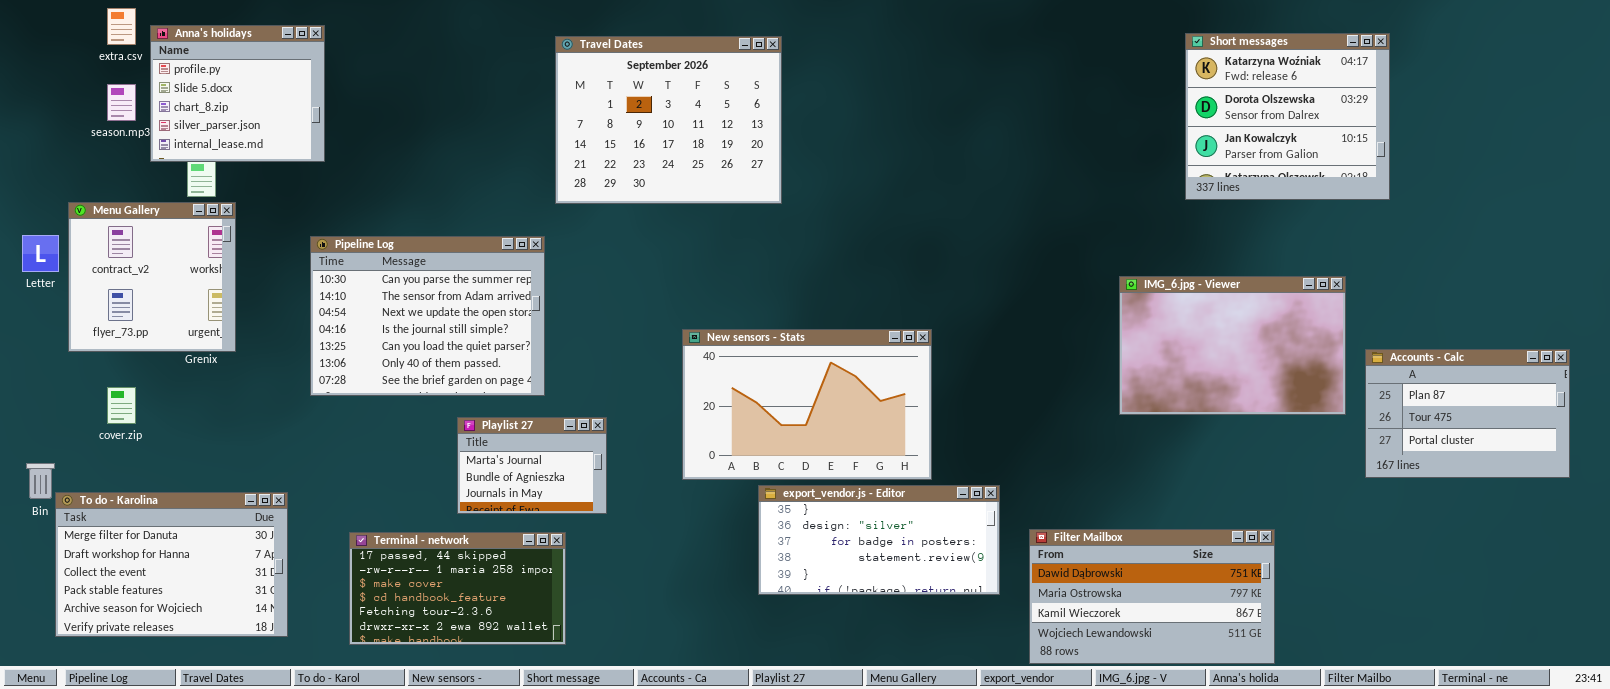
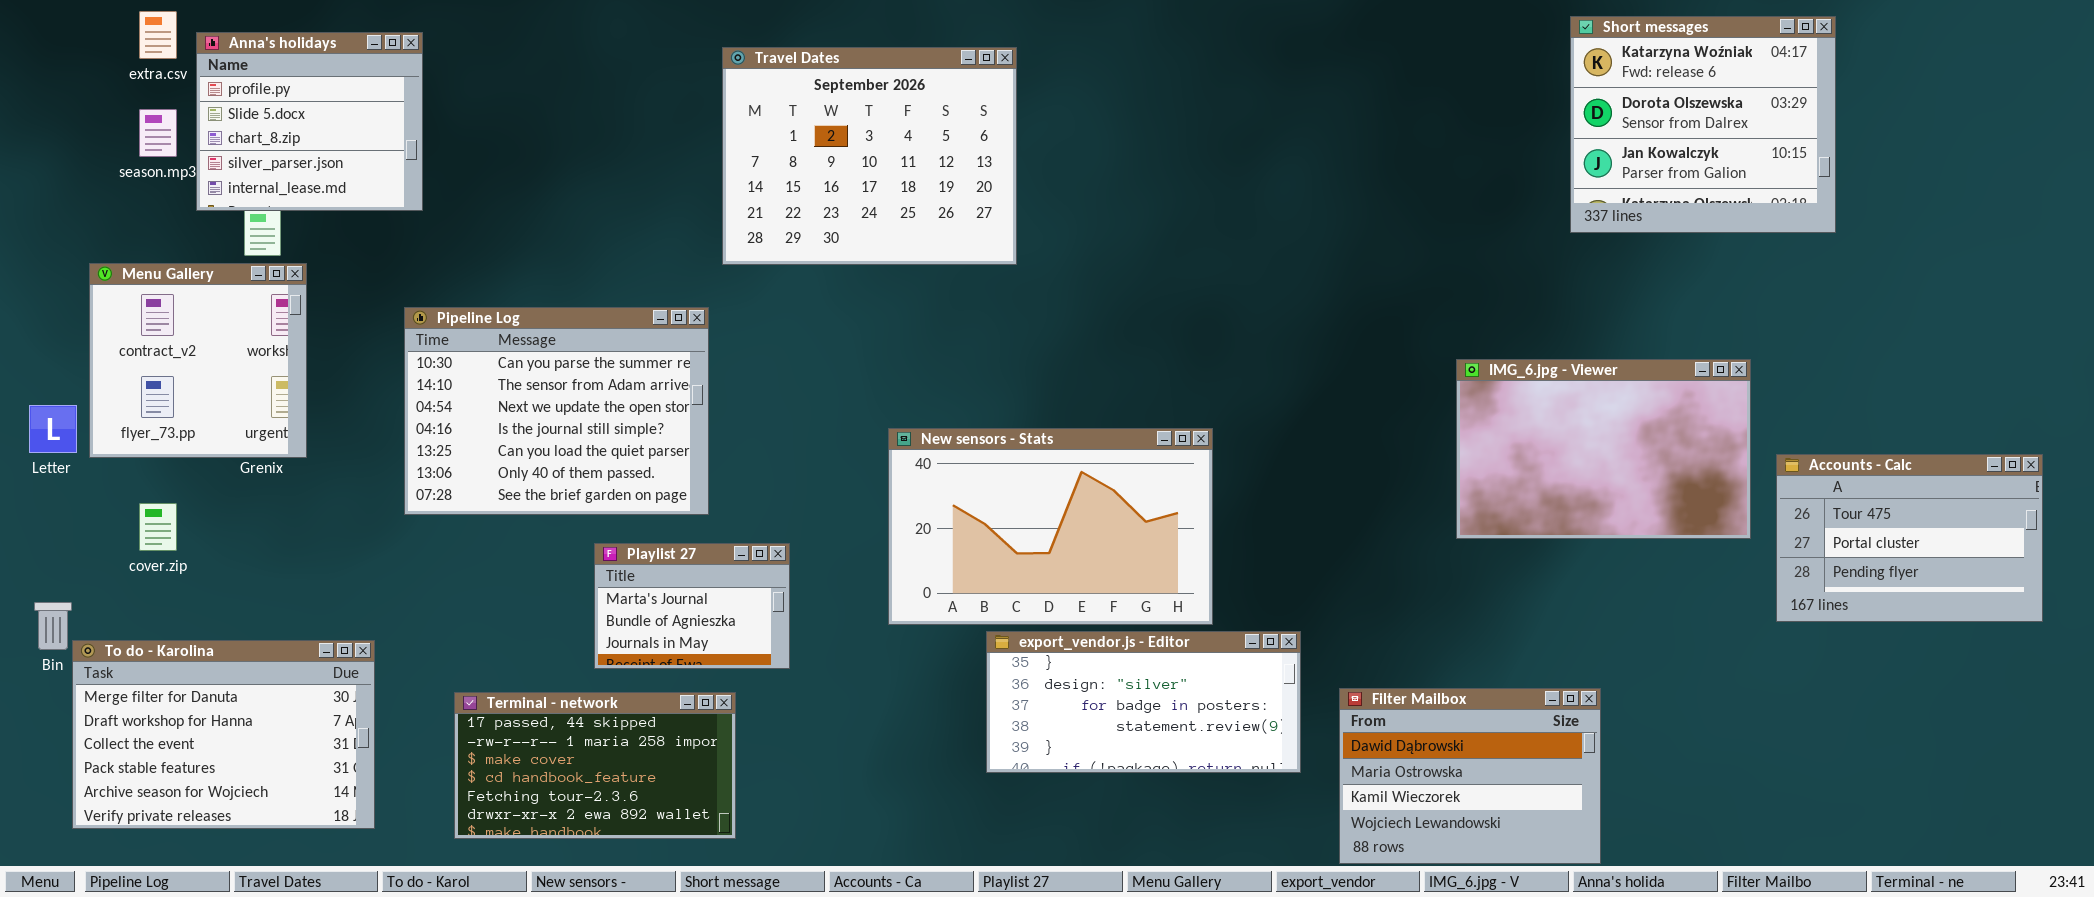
Short messages: [1185,33,1390,200] -> [1570,16,1836,233], moved
Letter: [22,235,59,272] -> [29,405,77,453], moved
Accounts - Calc: [1365,349,1570,478] -> [1776,454,2043,622], scrolled down 1 row
Filter Mailbox: [1029,529,1275,664] -> [1339,688,1601,864], resized

